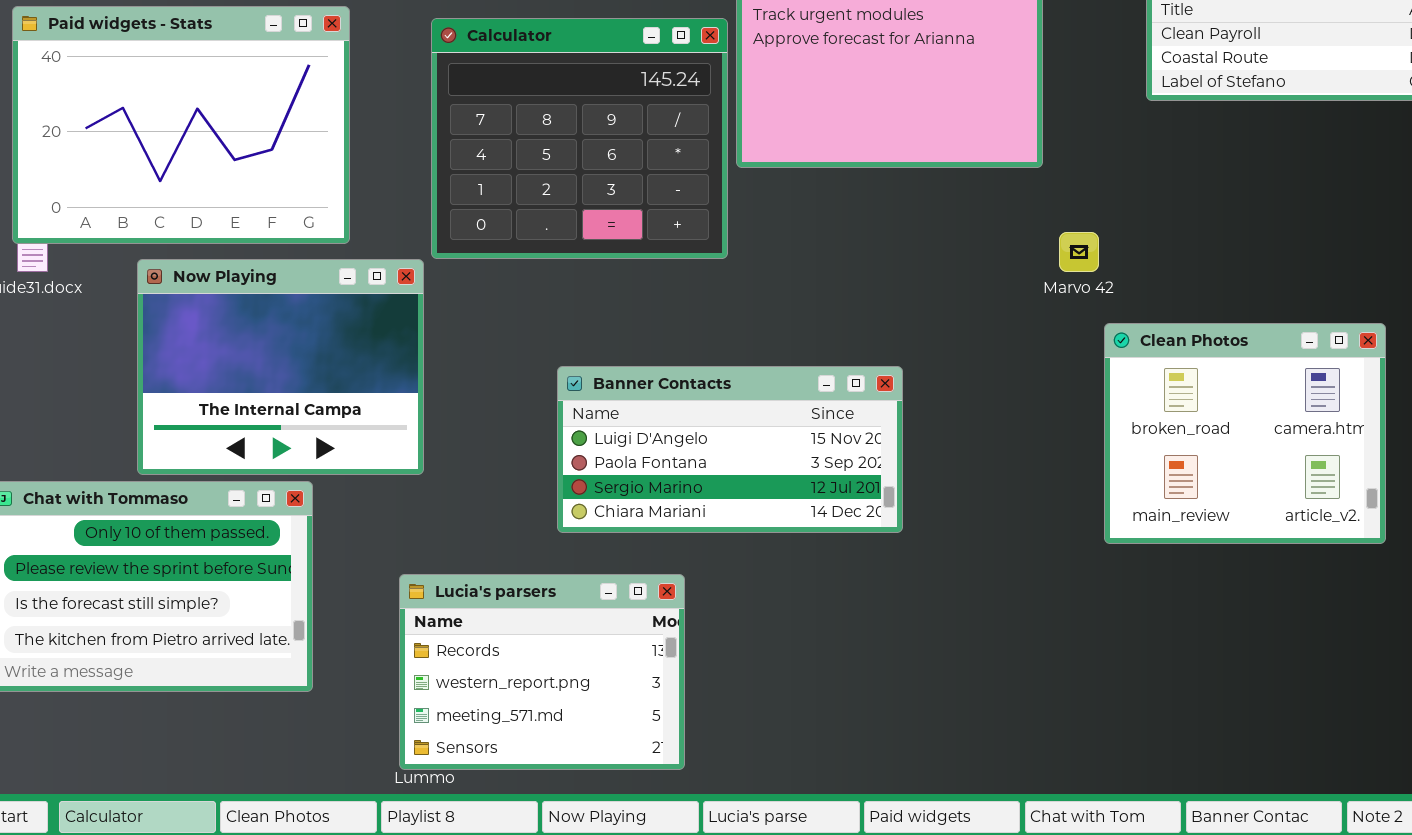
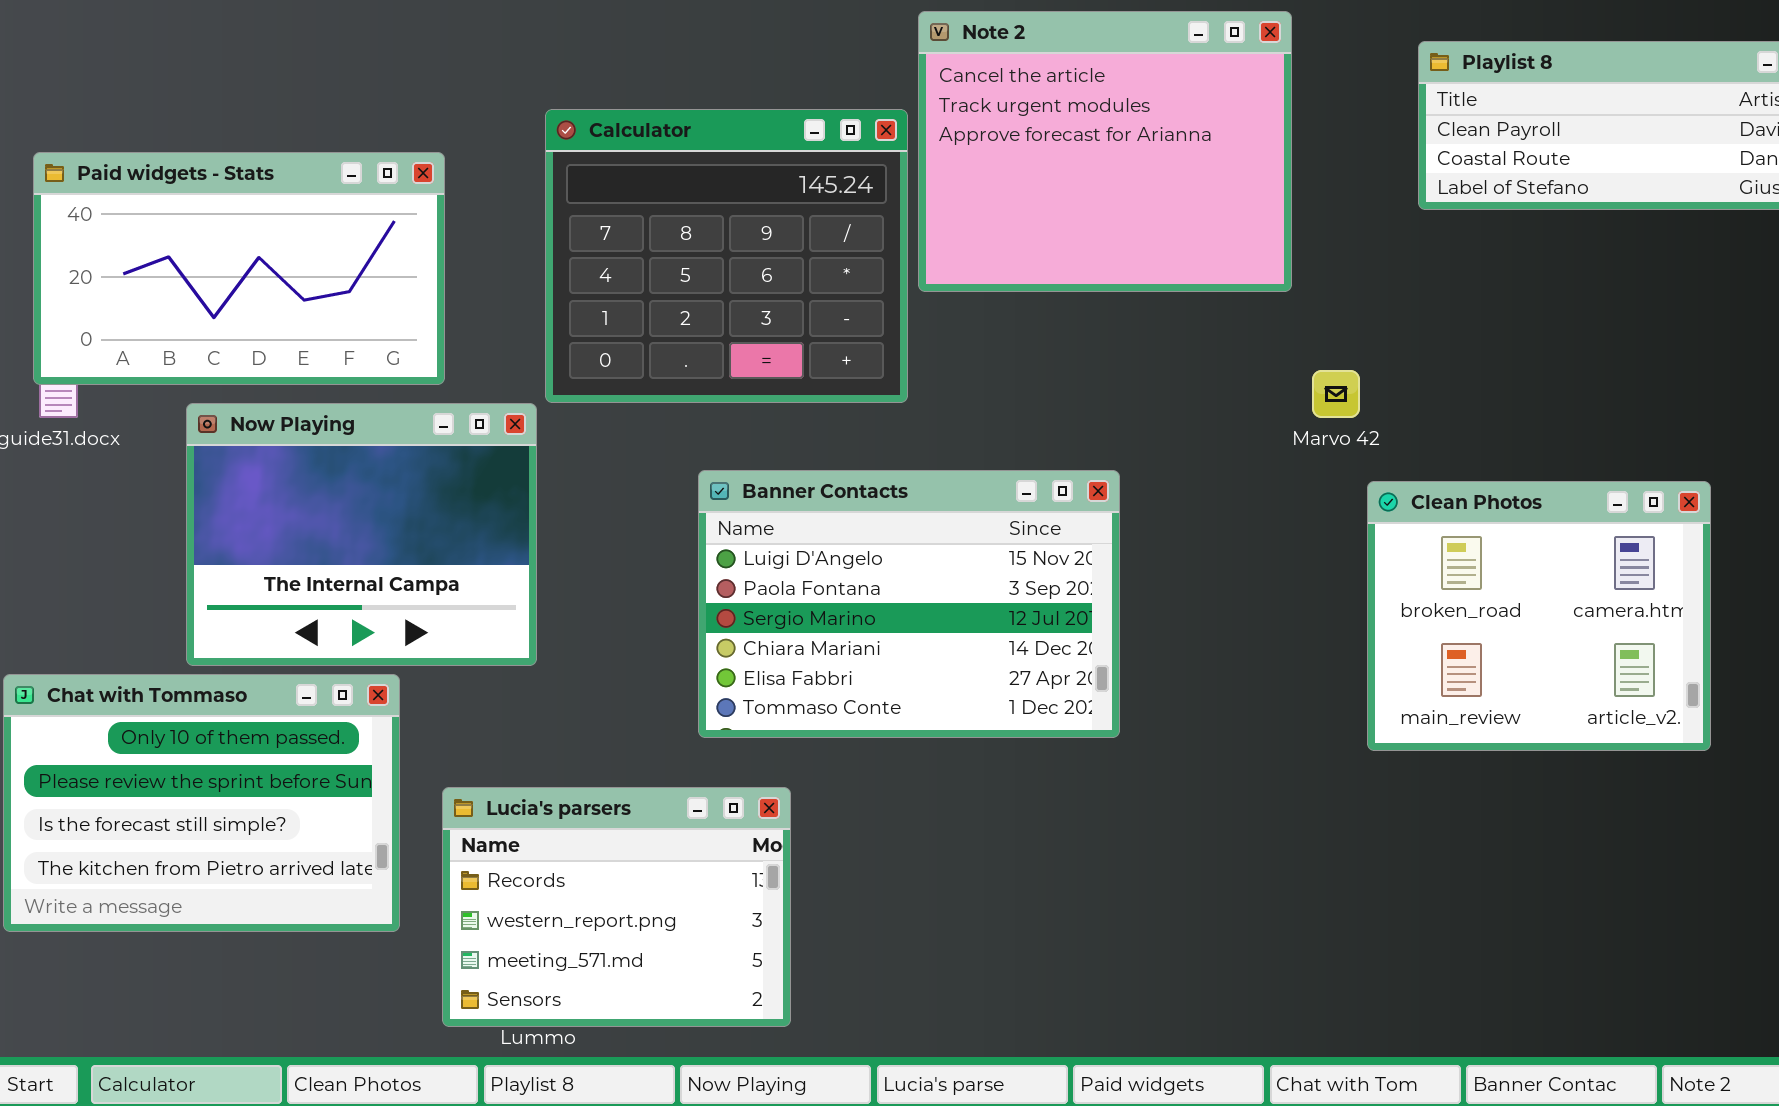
Paid widgets - Stats: [12,6,350,244] -> [33,152,445,385], resized
Banner Contacts: [557,366,903,533] -> [698,470,1120,738], resized
Lucia's parsers: [399,574,685,770] -> [442,787,791,1027], moved

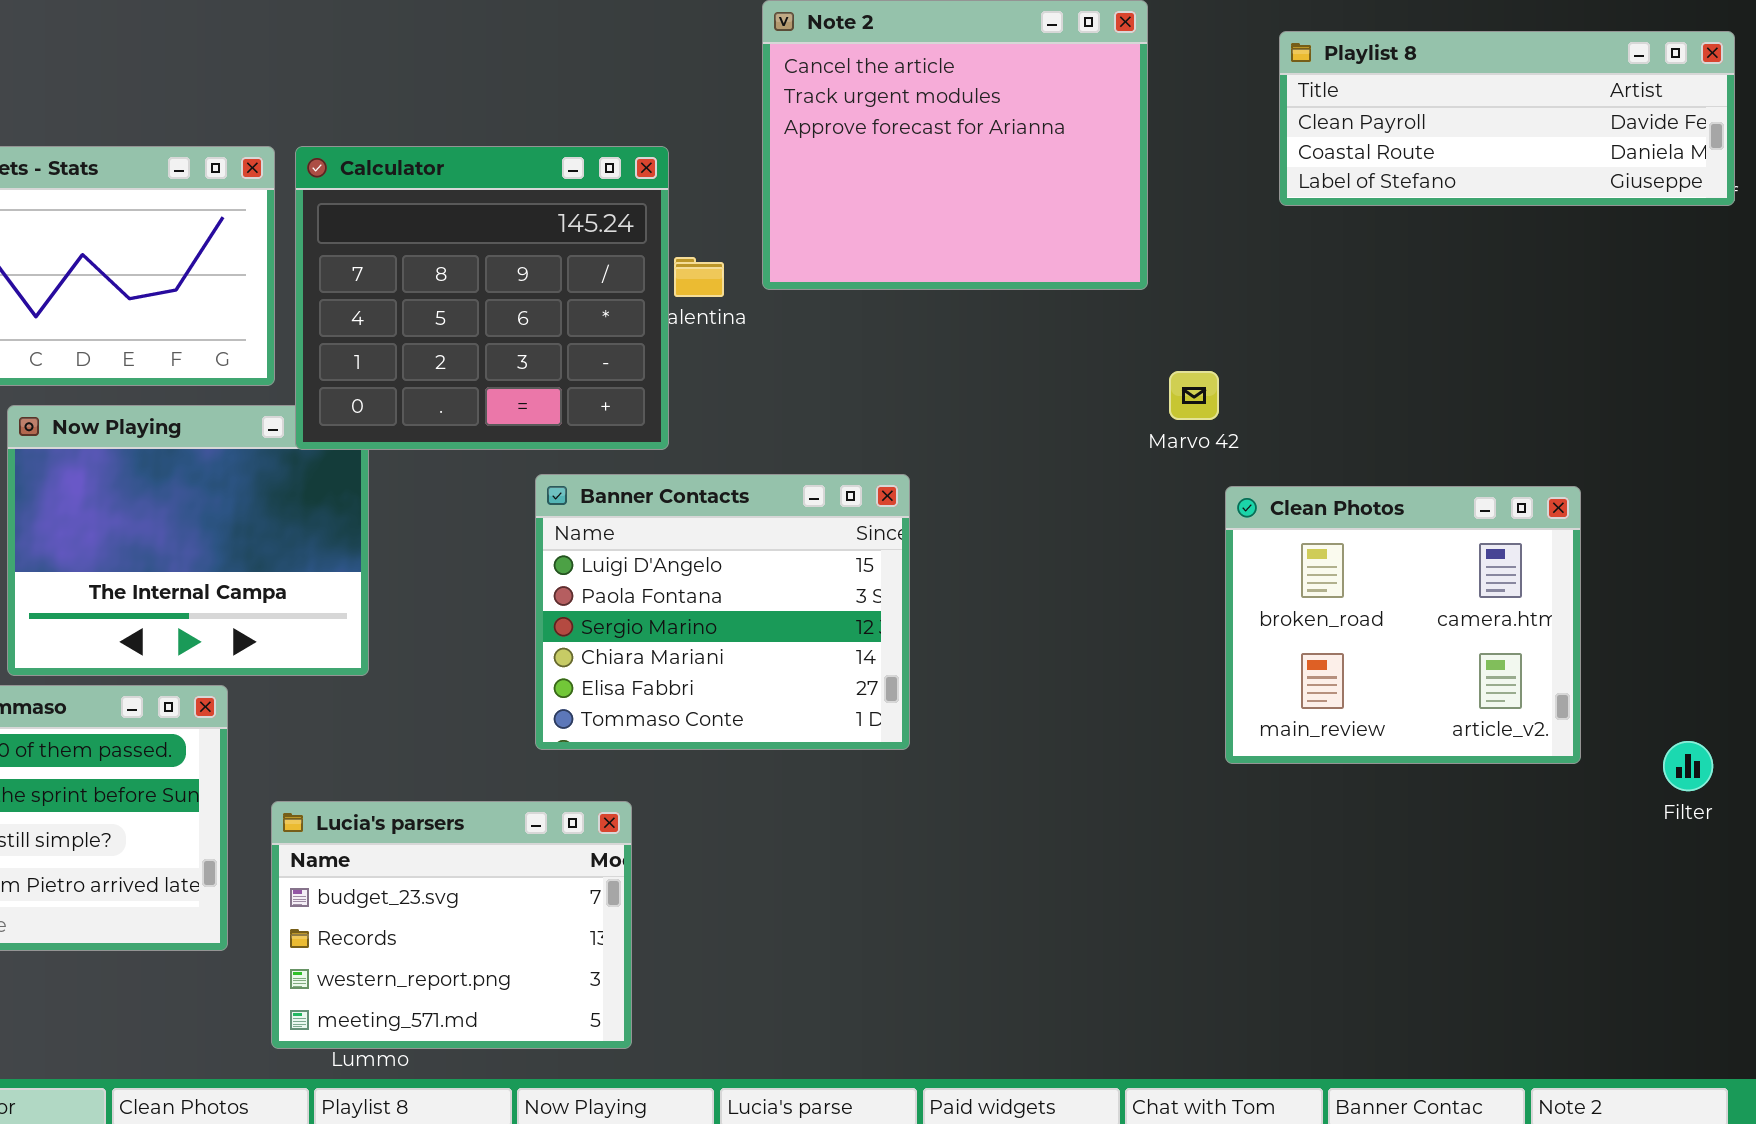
Calculator: [545,109,908,403] -> [295,146,669,450], moved
Banner Contacts: [698,470,1120,738] -> [535,474,910,750], resized
Lucia's parsers: [442,787,791,1027] -> [271,801,632,1049], scrolled up 1 row

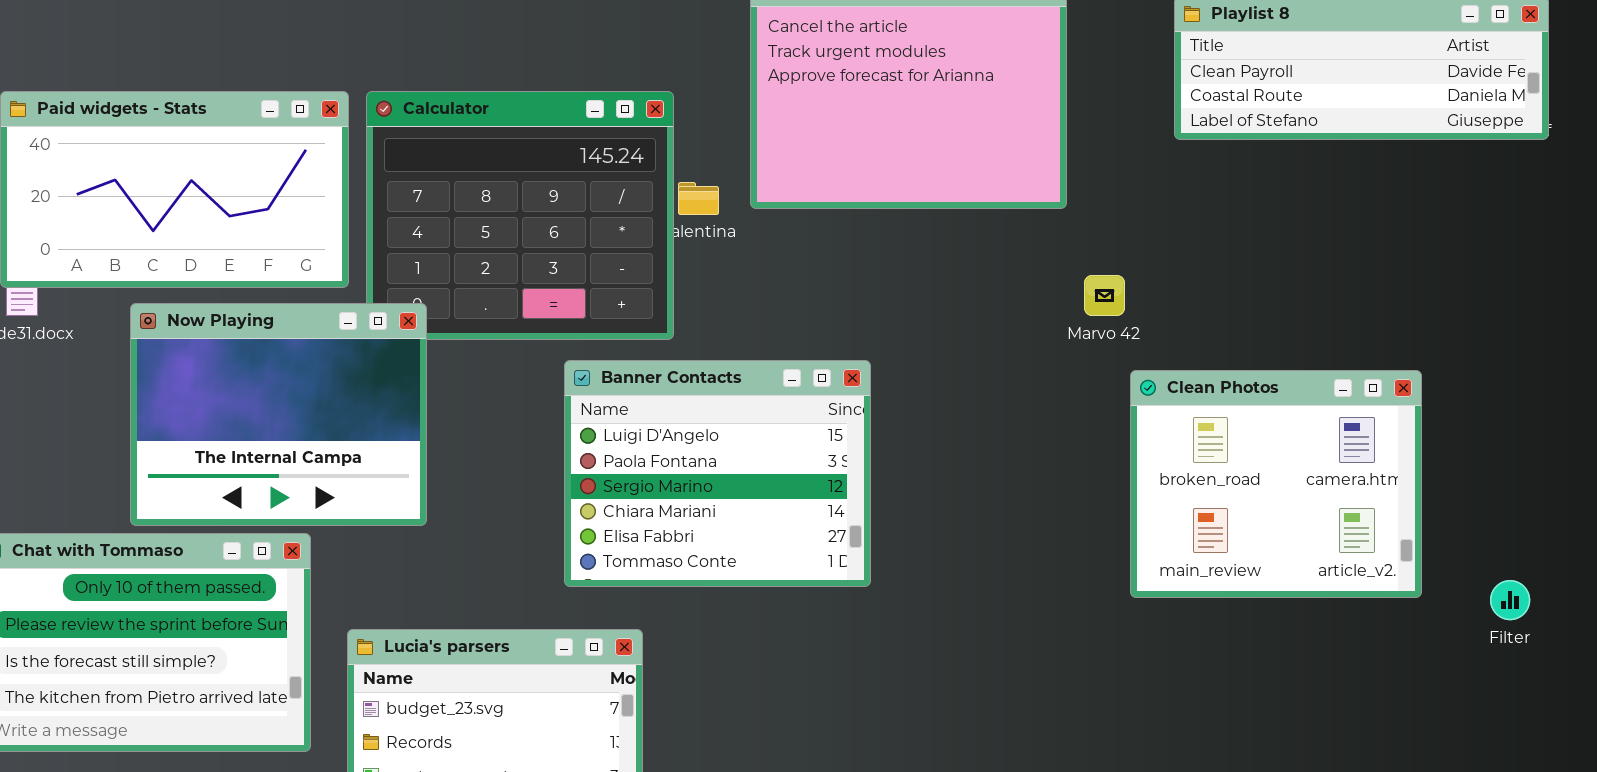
Now Playing: [7,405,369,676] -> [130,303,427,526], raised

